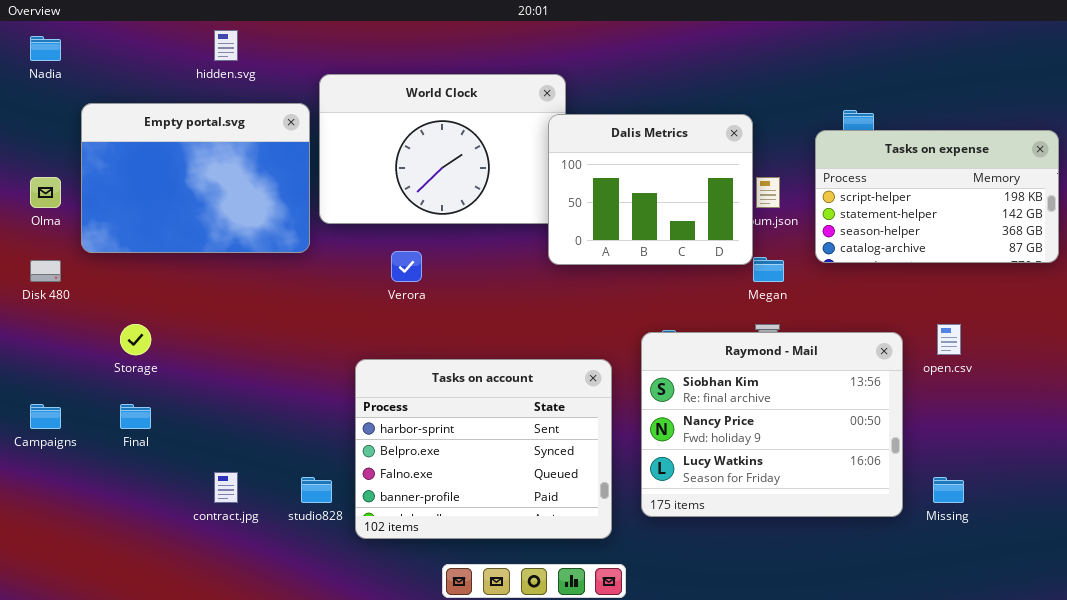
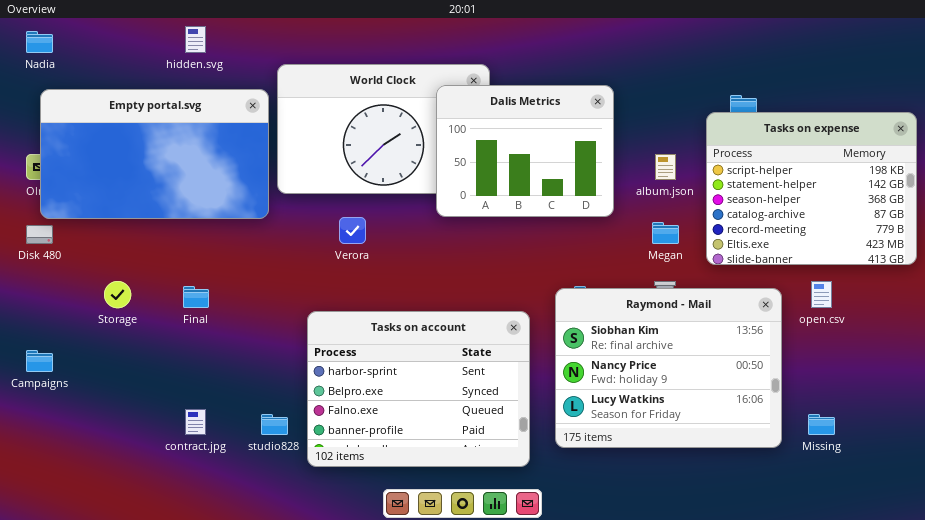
Empty portal.svg: [81,103,310,253] -> [40,89,269,219], resized
Dalis Metrics: [548,114,753,265] -> [436,85,614,217], moved
Tasks on expense: [815,130,1059,263] -> [706,112,917,265], resized
Final: [120,404,151,429] -> [183,286,209,308], moved

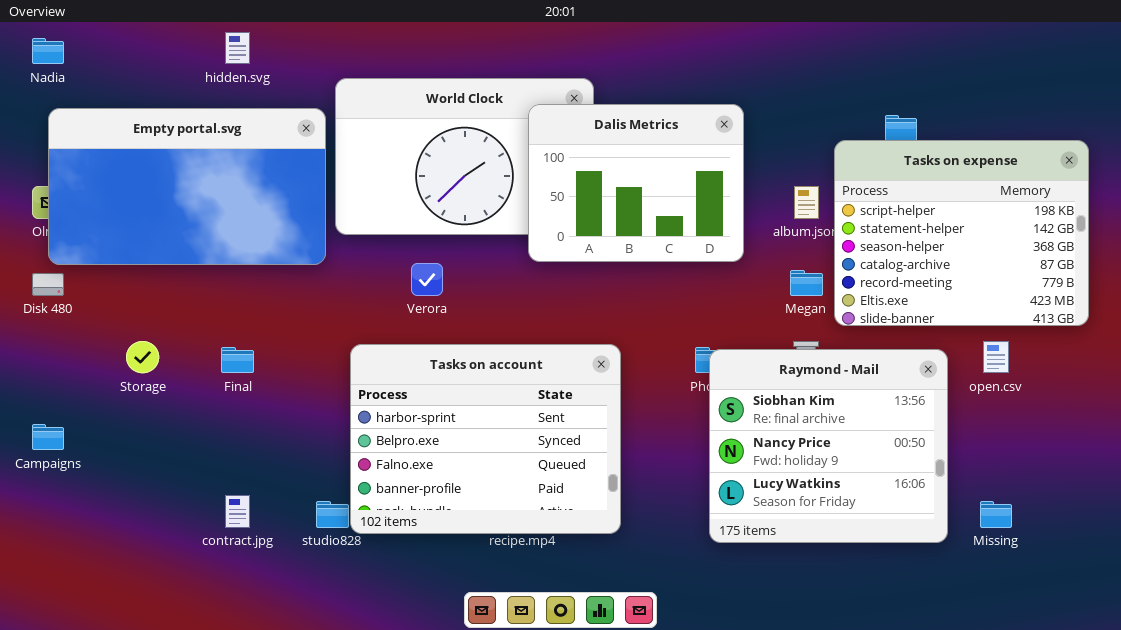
Tasks on expense: [706,112,917,265] -> [834,140,1089,326], moved
Raymond - Mail: [555,288,782,448] -> [709,349,948,543], resized
Tasks on account: [307,311,530,467] -> [350,344,621,534], moved

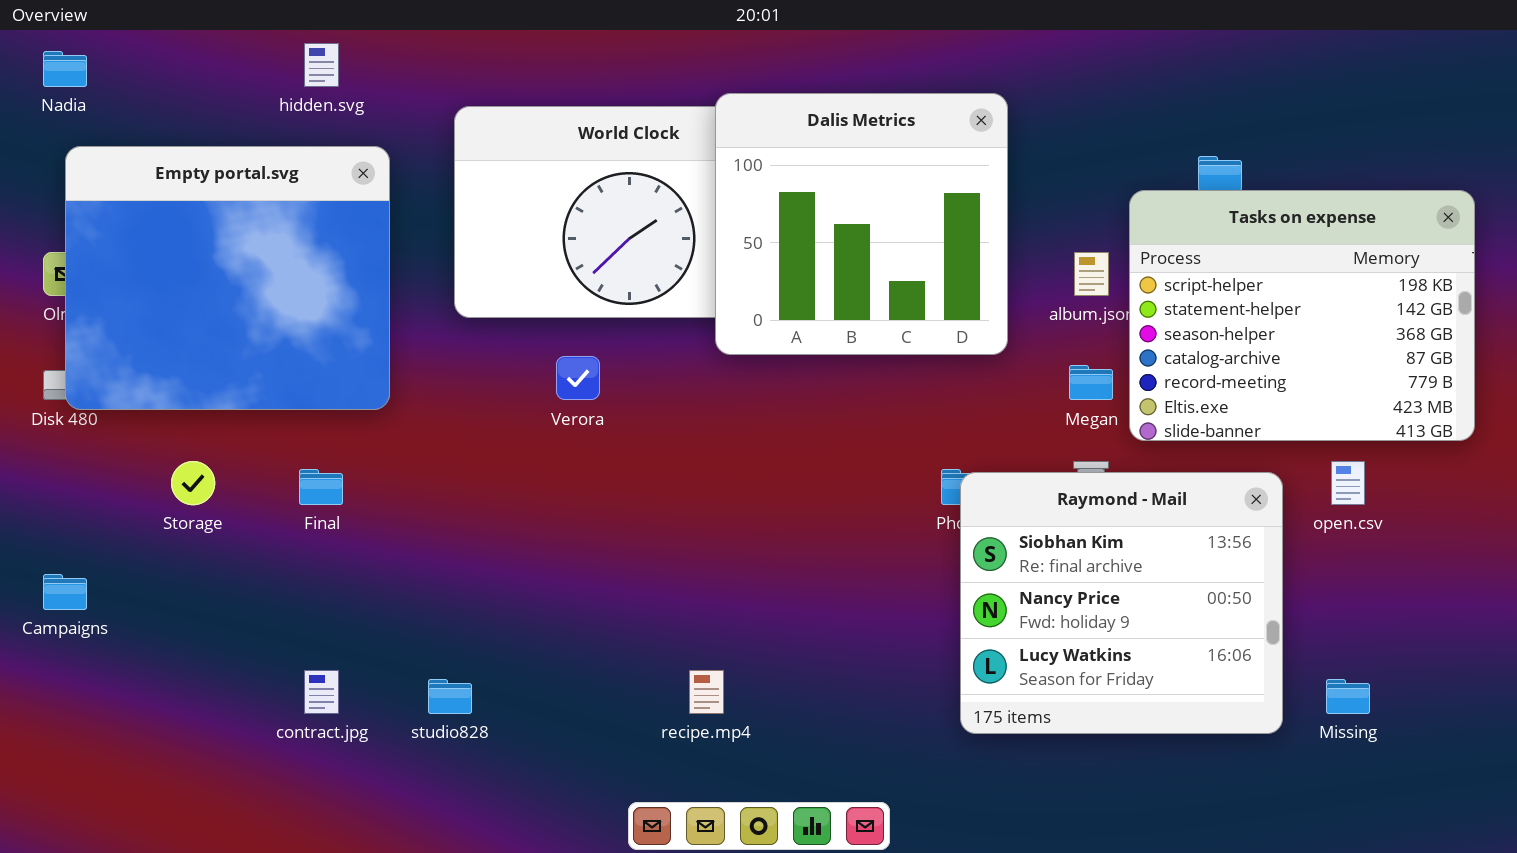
Dalis Metrics: [528,104,744,262] -> [715,93,1008,355], resized
Empty portal.svg: [48,108,326,265] -> [65,146,390,410], resized
Tasks on account: [350,344,621,534] -> none, closed

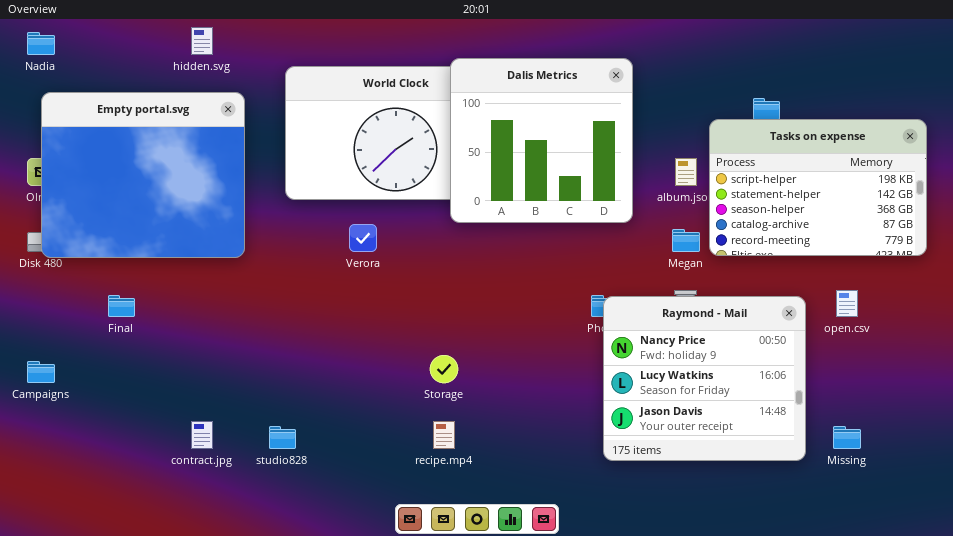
Tasks on expense: [1129,190,1475,441] -> [709,119,927,256], resized
Storage: [171,461,215,505] -> [430,355,458,383], moved
Final: [299,469,343,505] -> [108,295,135,317], moved
Raymond - Mail: [960,472,1283,734] -> [603,296,806,461], scrolled down 1 row

